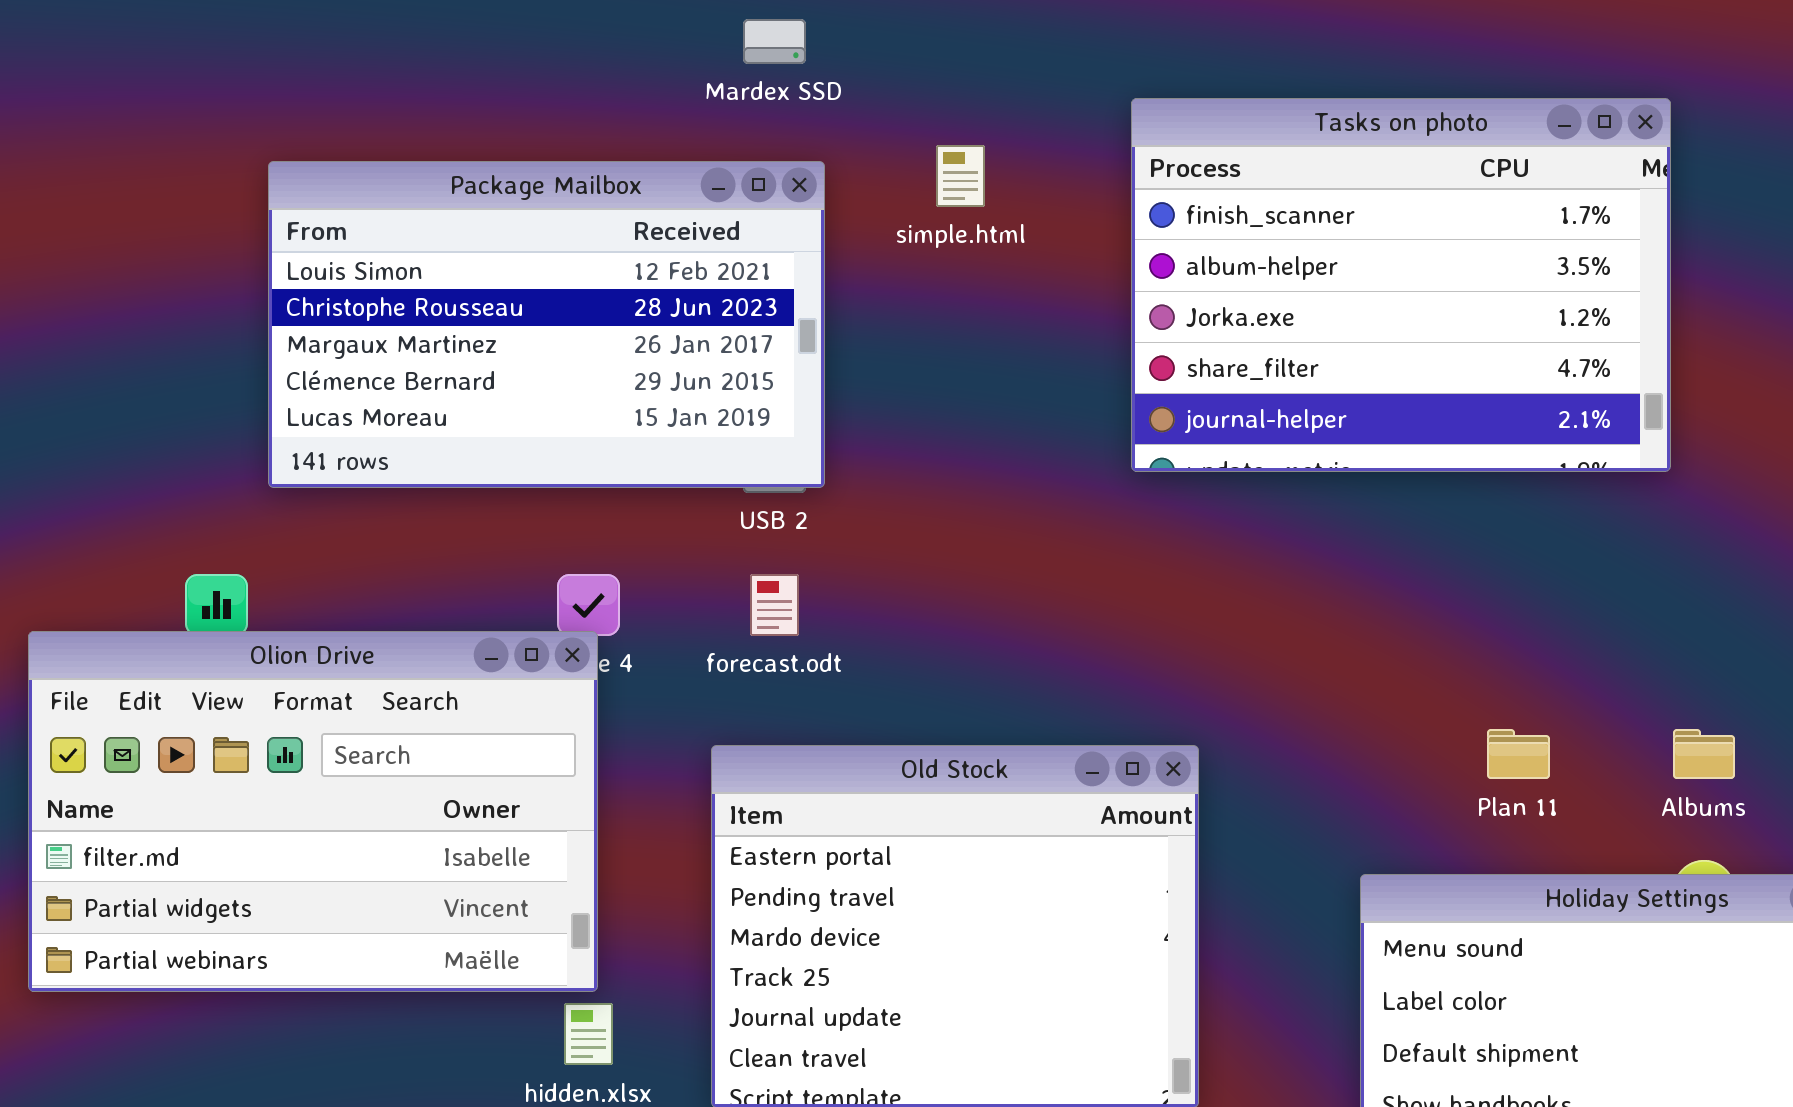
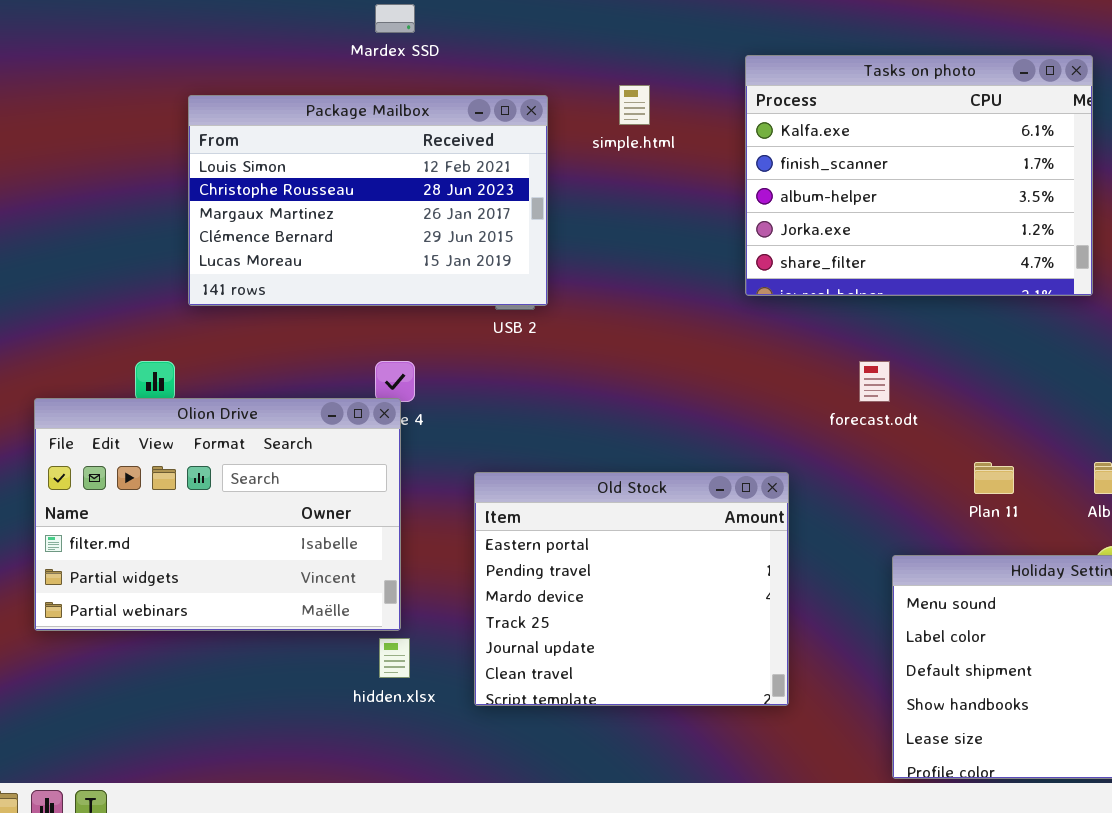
Mardex SSD: [743,19,806,64] -> [375,4,415,33], moved
Tasks on photo: [1131,98,1671,472] -> [745,55,1093,296], scrolled up 1 row
forecast.odt: [750,574,799,636] -> [859,361,890,402], moved

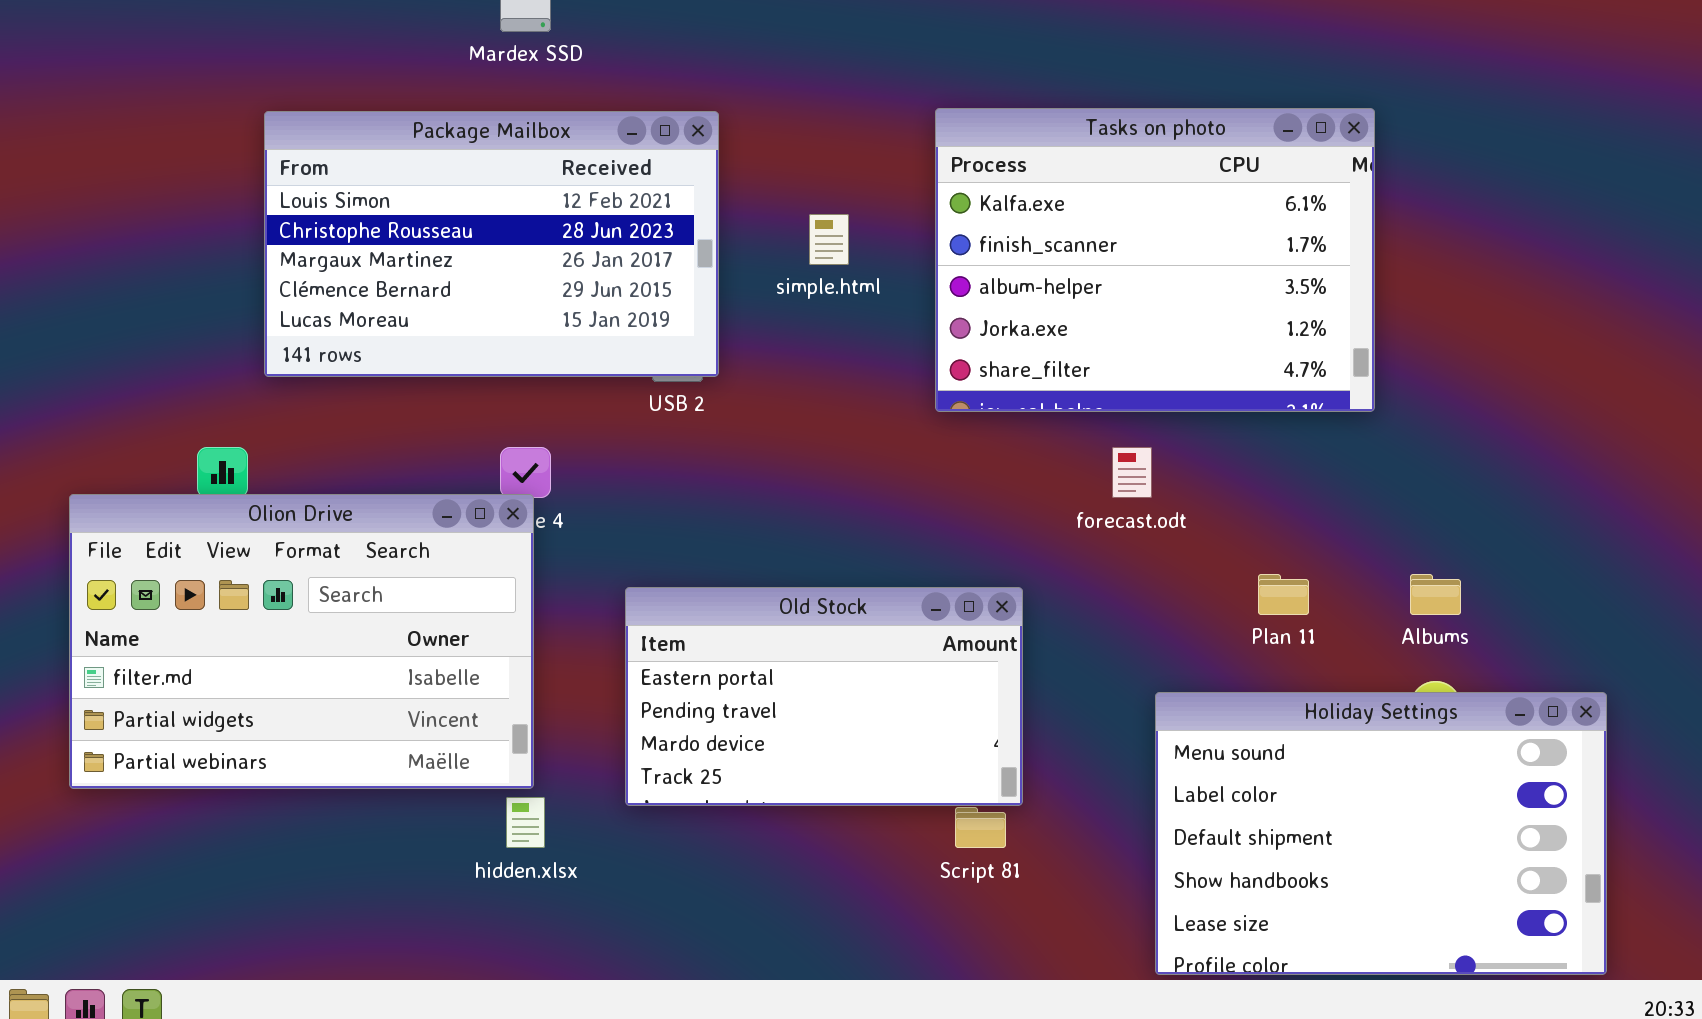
Tasks on photo: [745,55,1093,296] -> [935,108,1375,412], moved
simple.html: [619,85,650,125] -> [809,214,849,265], moved
Old Stock: [474,472,789,706] -> [625,587,1023,806], resized

